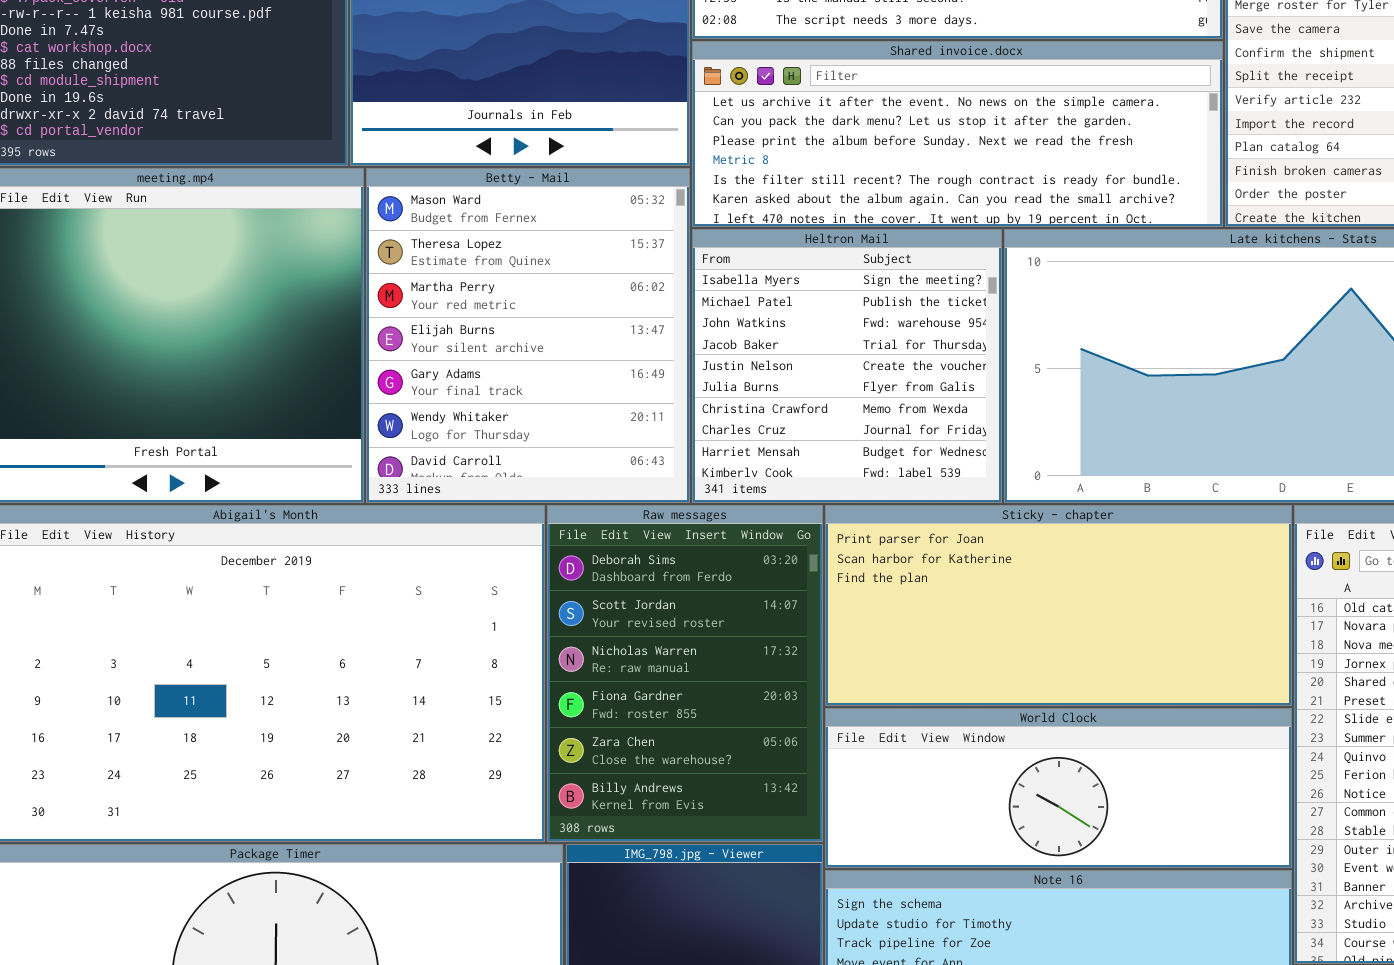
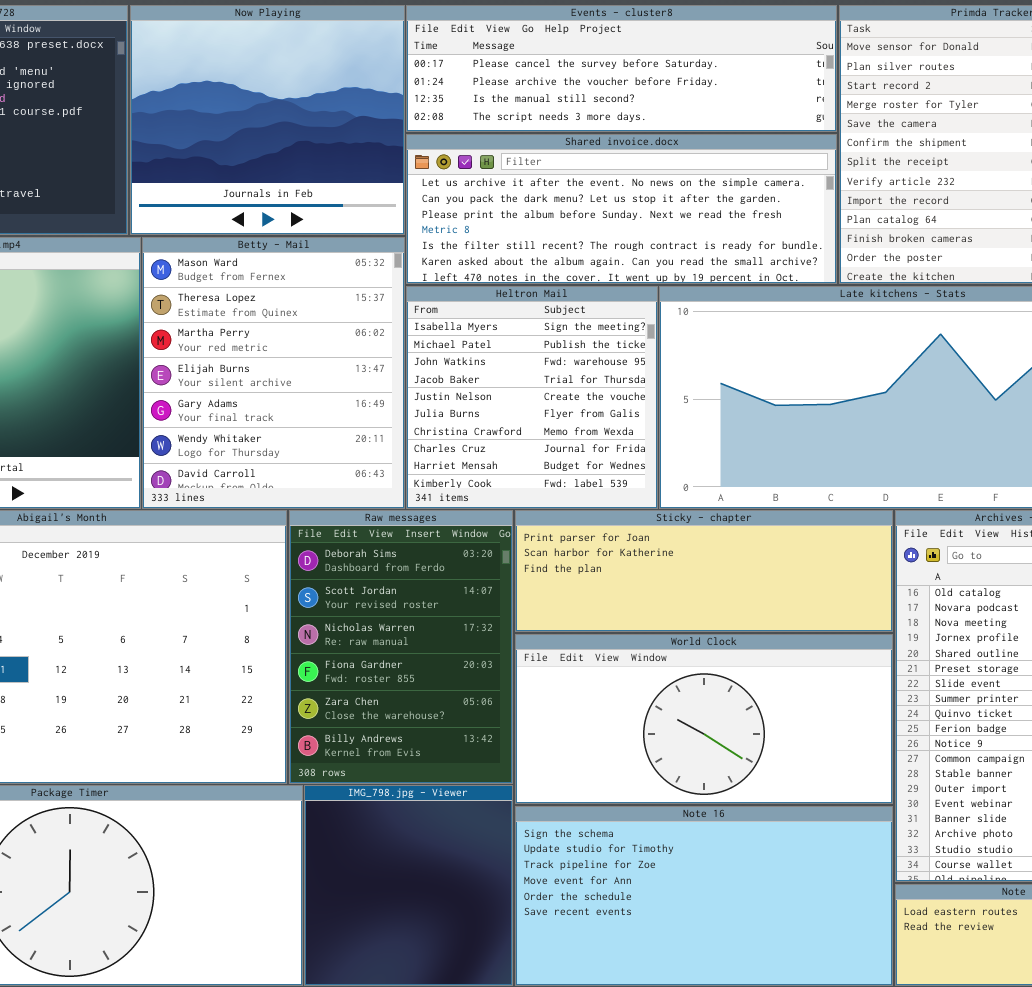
Sticky - chapter: [825,505,1292,706] -> [515,510,893,632], resized
World Clock: [825,708,1292,868] -> [515,634,893,804], resized

